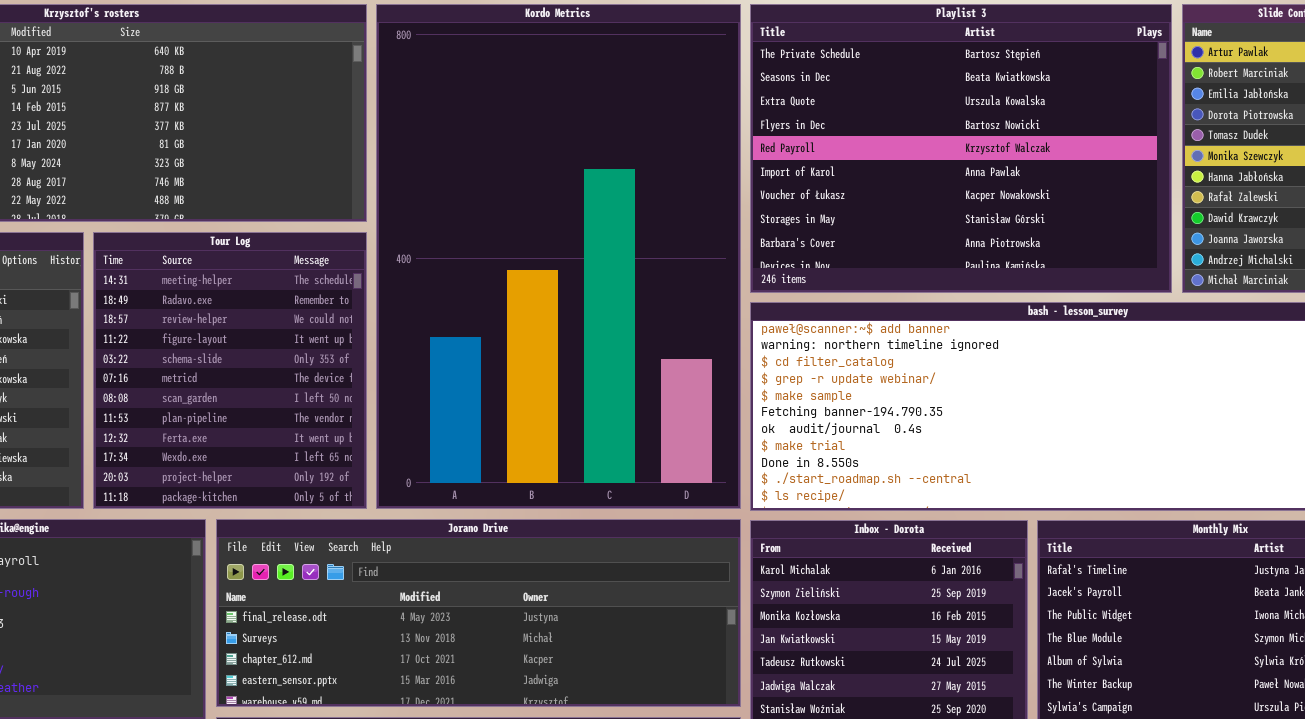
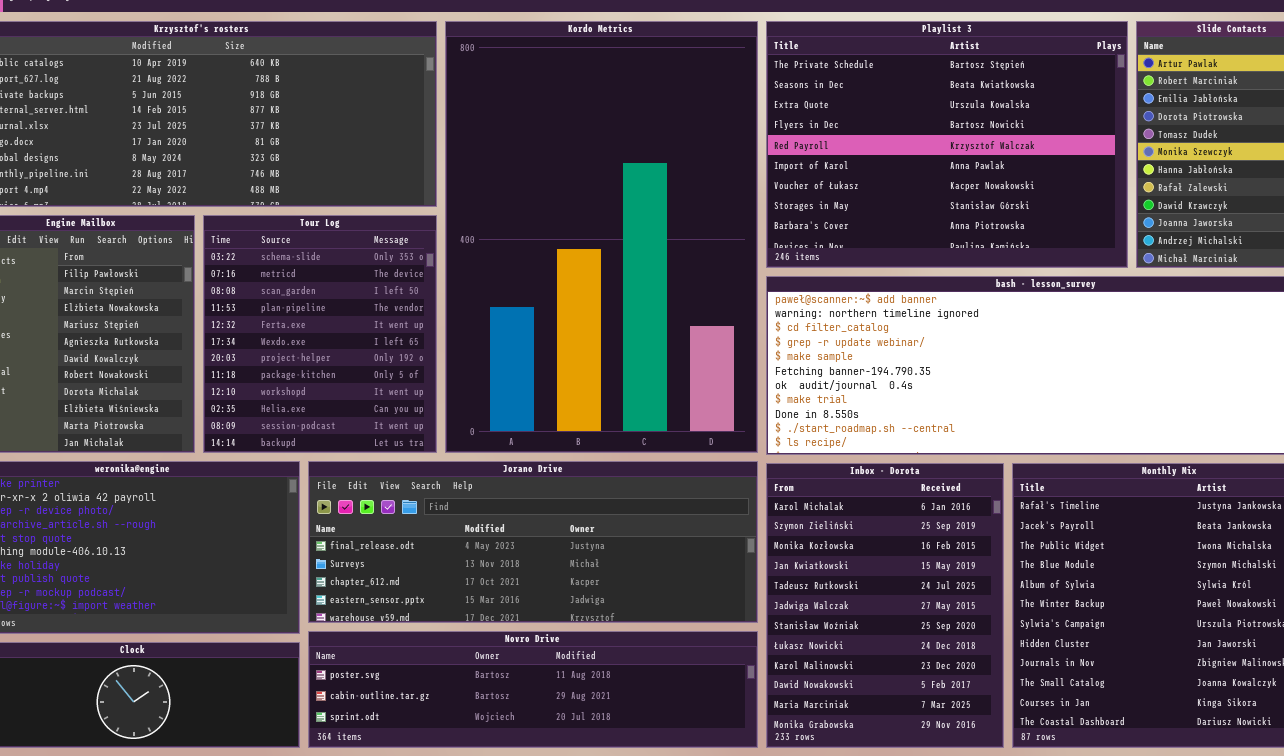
Tour Log: [93,232,367,509] -> [203,215,437,453], scrolled down 4 rows

